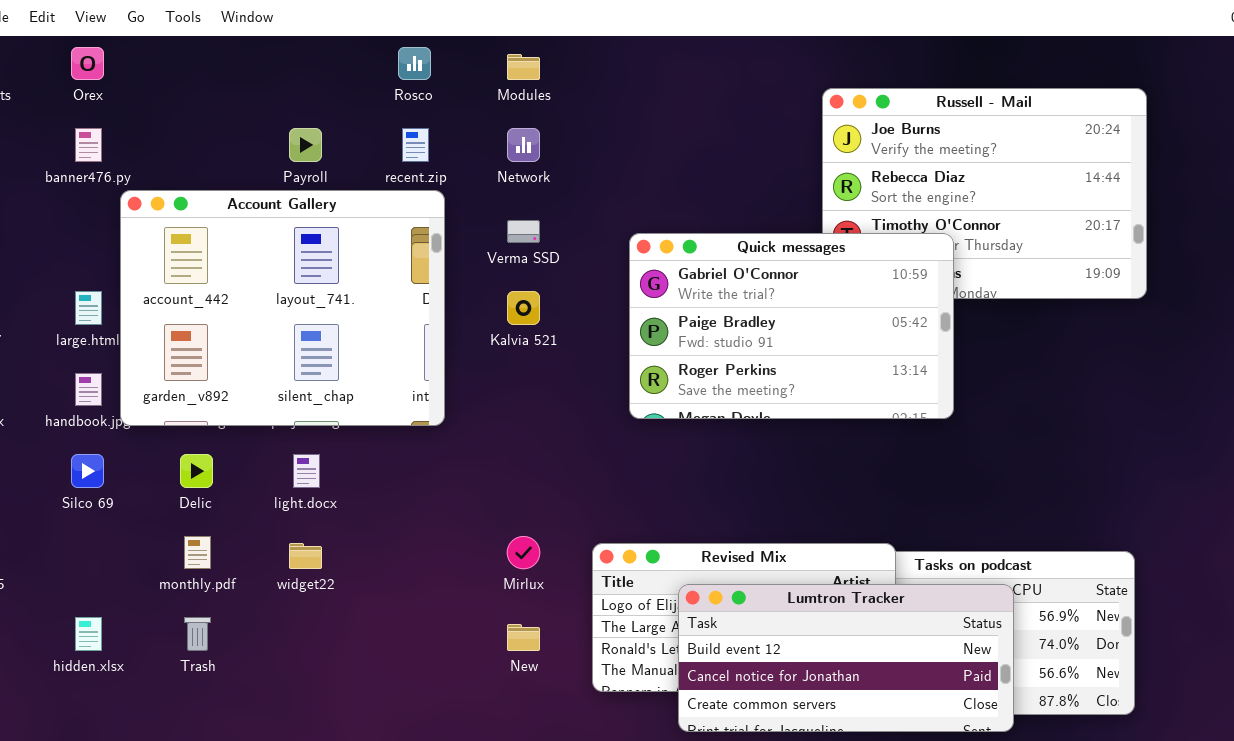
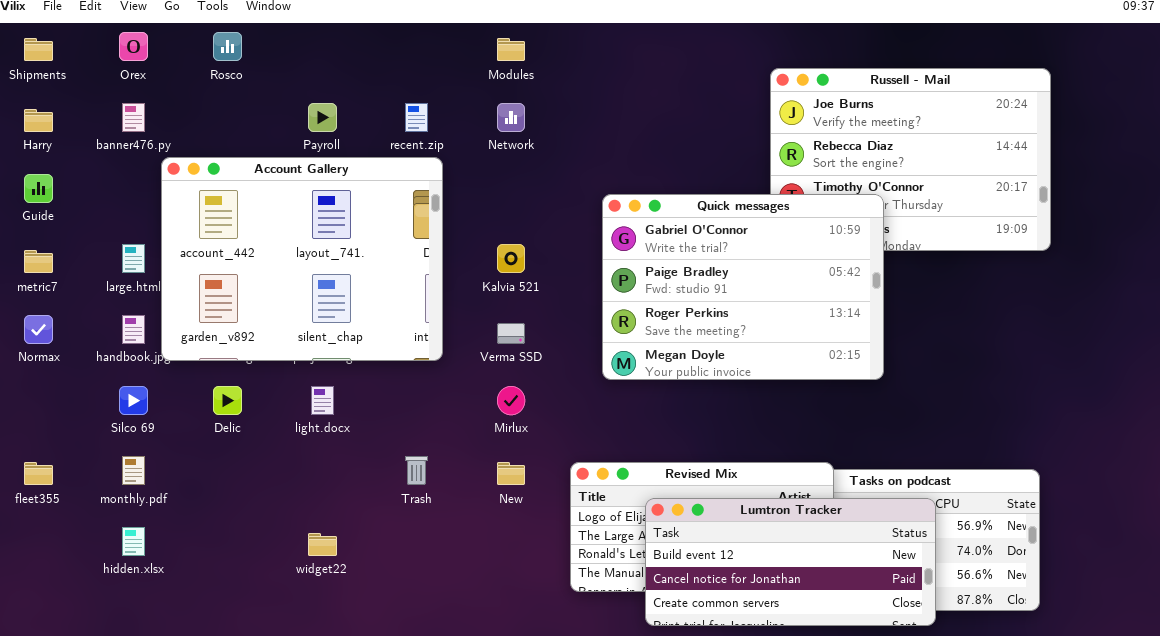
Rosco: [398,47,431,80] -> [213,32,242,61], moved
Verma SSD: [507,220,540,243] -> [497,323,525,344], moved
Quick messages: [629,233,954,419] -> [602,194,884,380], resized
monthly.pdf: [184,536,211,569] -> [122,456,145,485], moved
Mirlux: [507,536,540,569] -> [497,386,525,415], moved
widget22: [289,543,322,569] -> [308,533,337,556], moved
Trash: [184,617,211,651] -> [405,456,428,485], moved
New: [507,624,540,651] -> [497,462,525,485], moved

